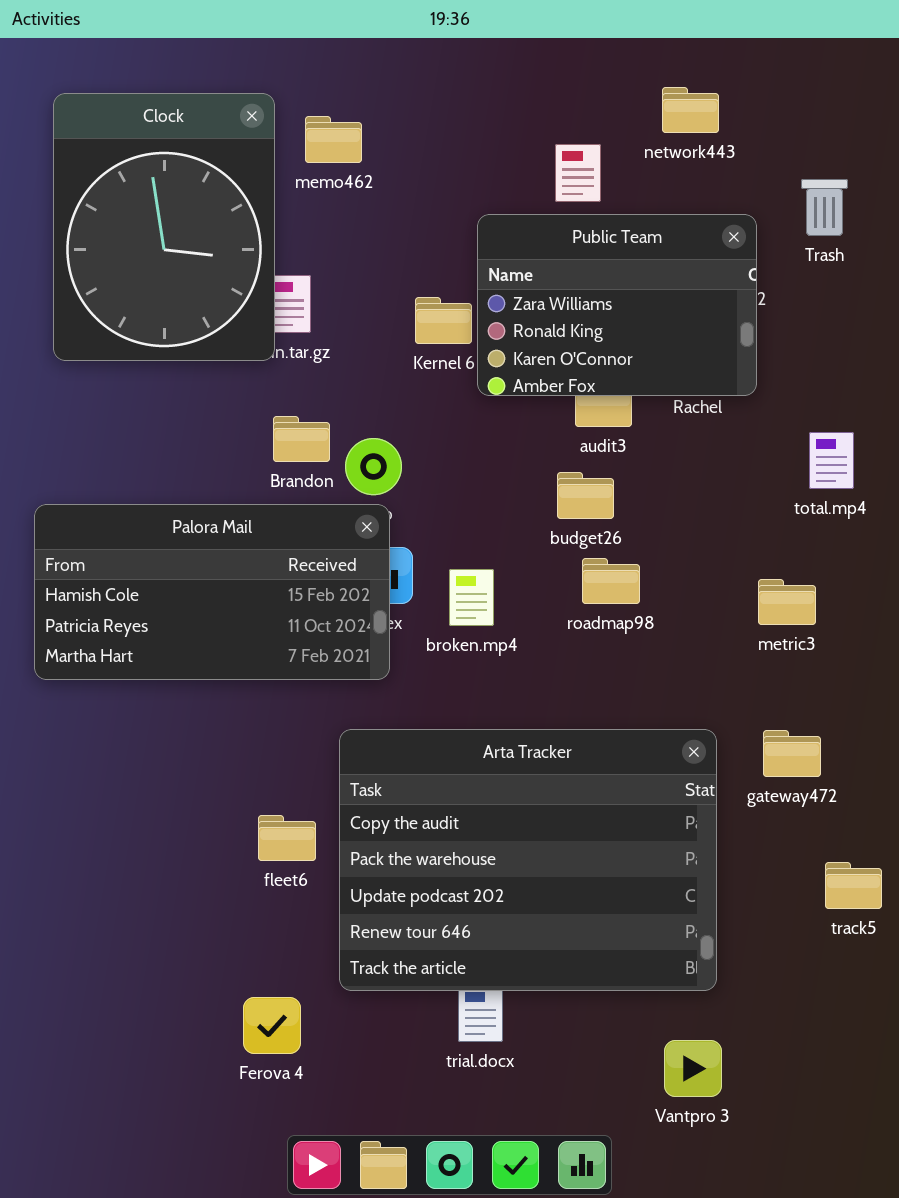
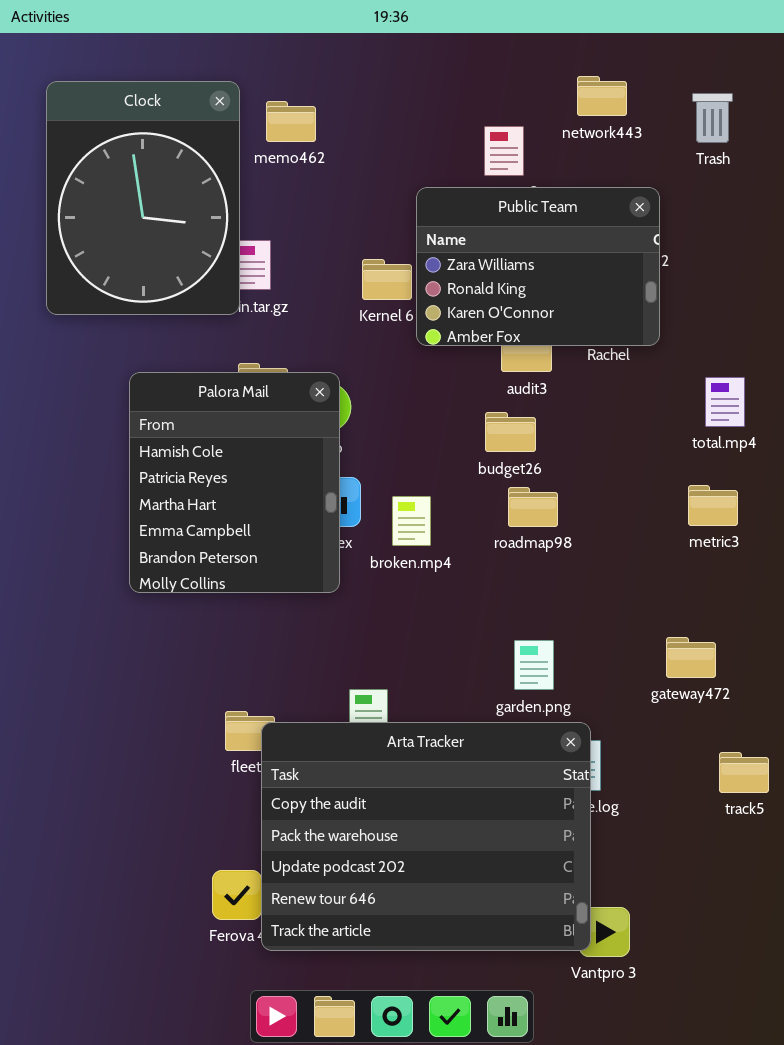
Trash: [801,179,848,236] -> [692,93,733,143], moved
Palora Mail: [34,504,390,680] -> [129,372,340,593], resized
metric3: [758,579,816,625] -> [688,485,738,526], moved
Arta Tracker: [339,729,717,991] -> [261,722,591,951], moved

